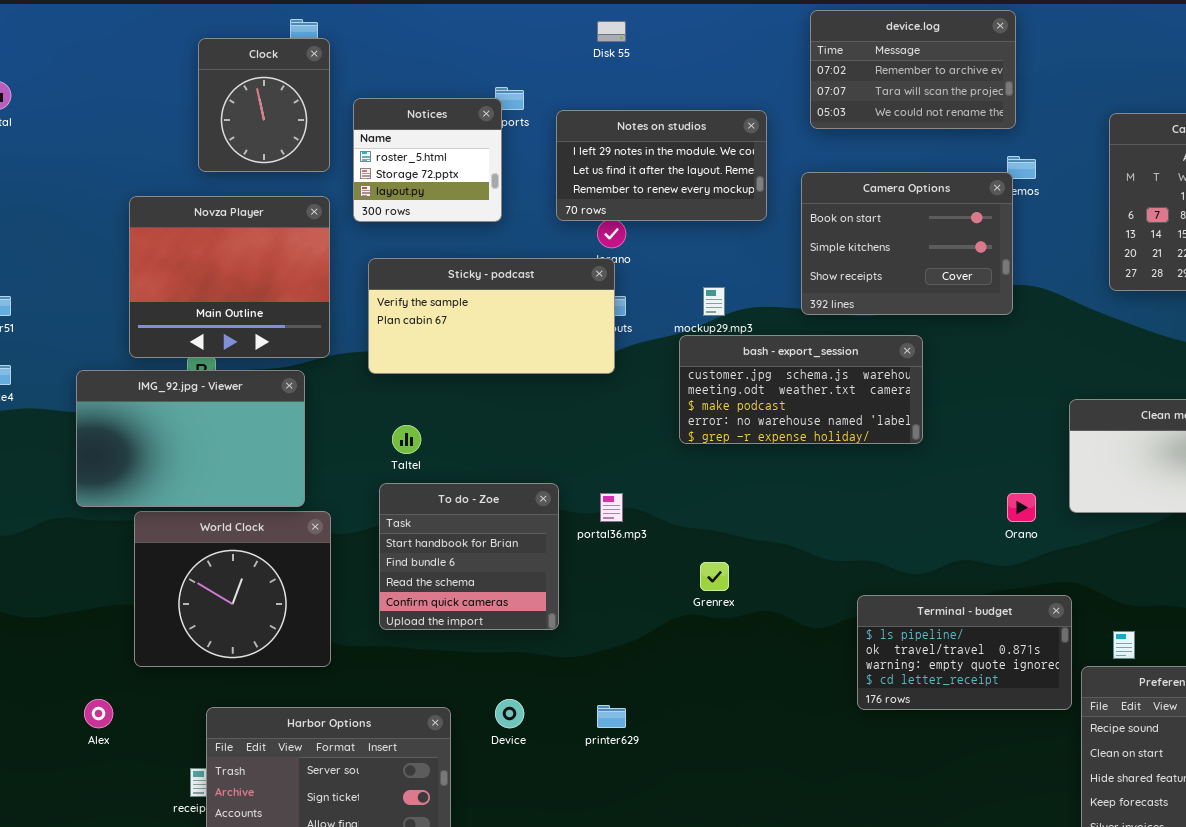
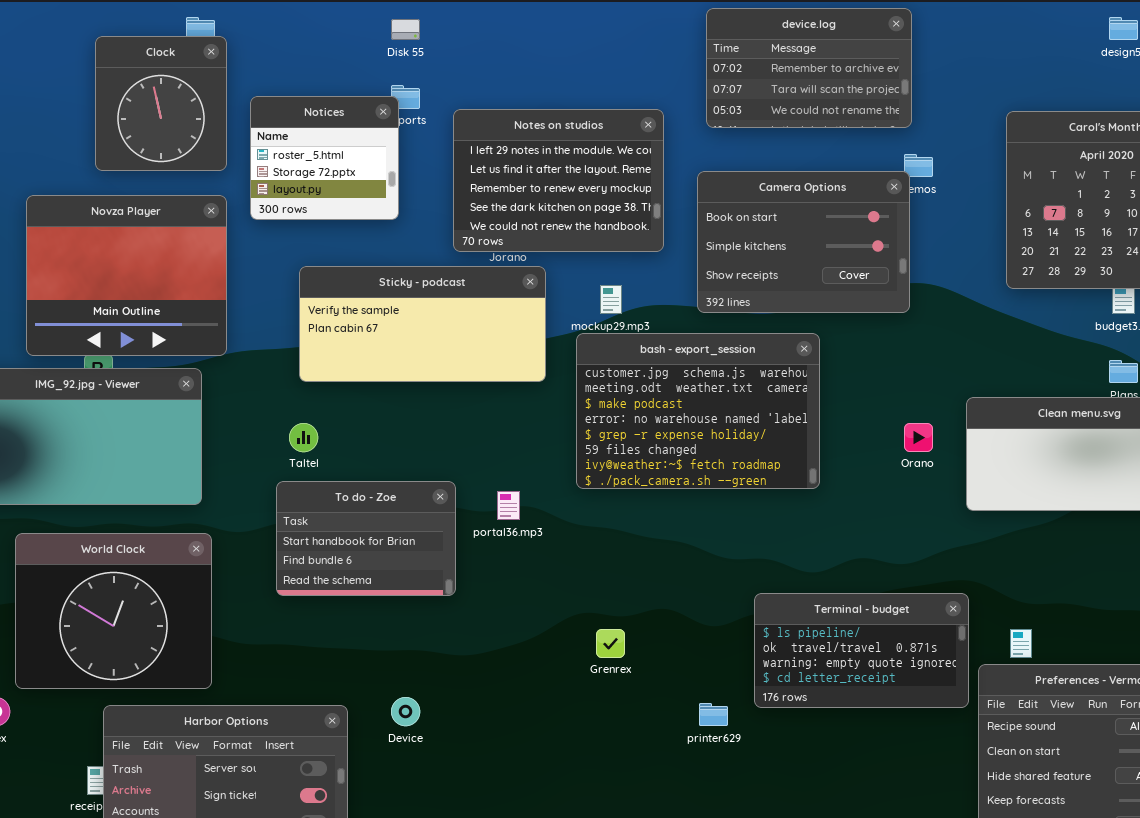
Disk 55: [597,21,626,42] -> [391,19,420,40], moved
Notes on studios: [556,110,767,221] -> [453,109,664,252], resized
Sticky - podcast: [368,258,615,374] -> [299,266,546,382], moved
bash - export_session: [679,335,923,444] -> [576,333,820,489], resized
To do - Zoe: [379,483,559,630] -> [276,481,456,596], resized
Orano: [1007,493,1036,522] -> [904,423,933,452], moved
World Clock: [134,511,331,667] -> [15,533,212,689], moved
Grenrex: [700,562,729,591] -> [596,629,625,658], moved
printer629: [597,705,626,728] -> [699,703,728,726], moved

